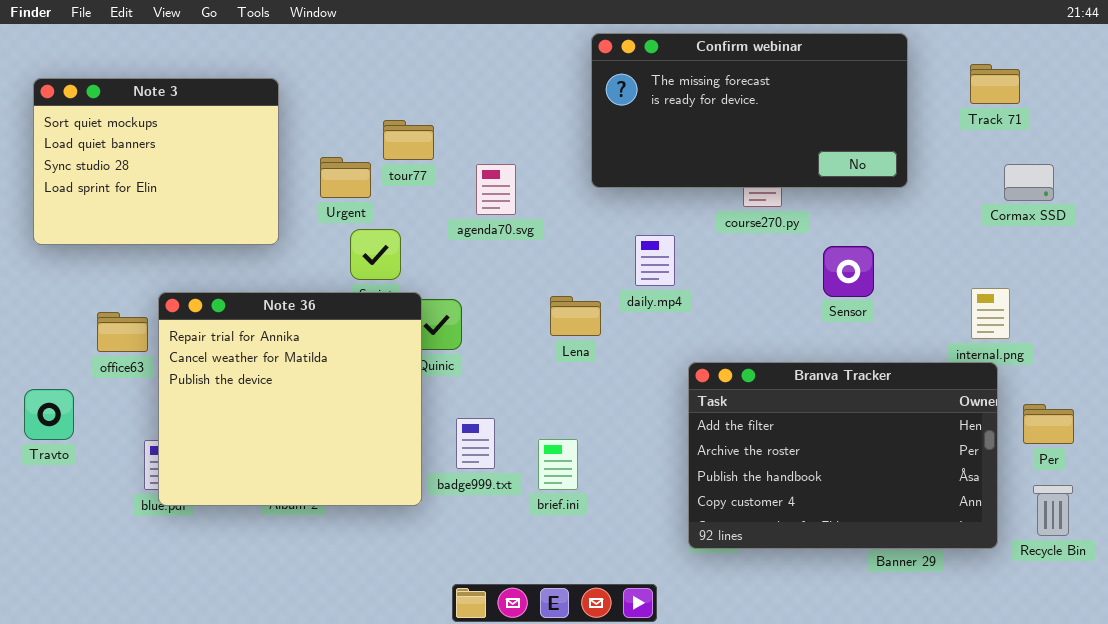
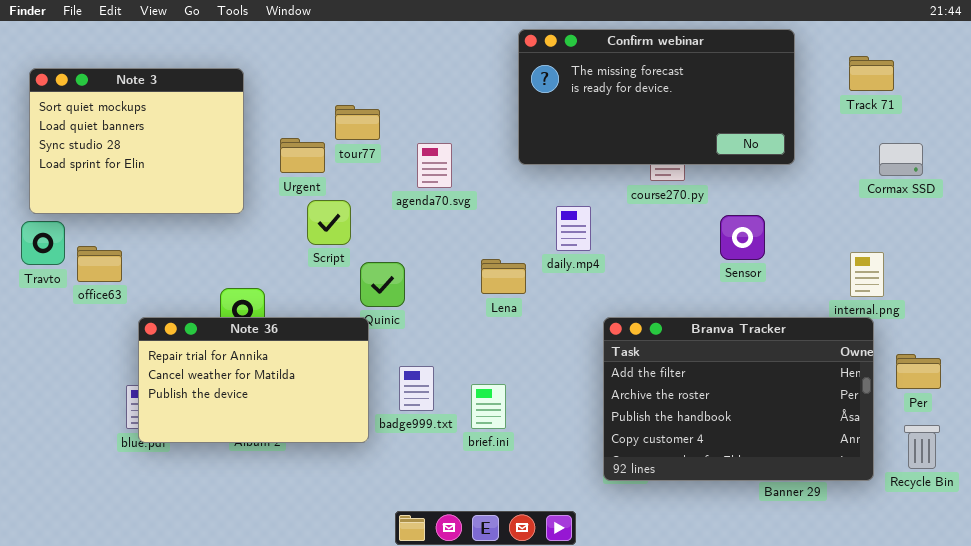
Note 36: [158,292,422,506] -> [138,317,369,443], resized
office63: [97,312,148,352] -> [77,246,122,282], moved
Travto: [24,389,74,440] -> [21,221,65,265], moved

